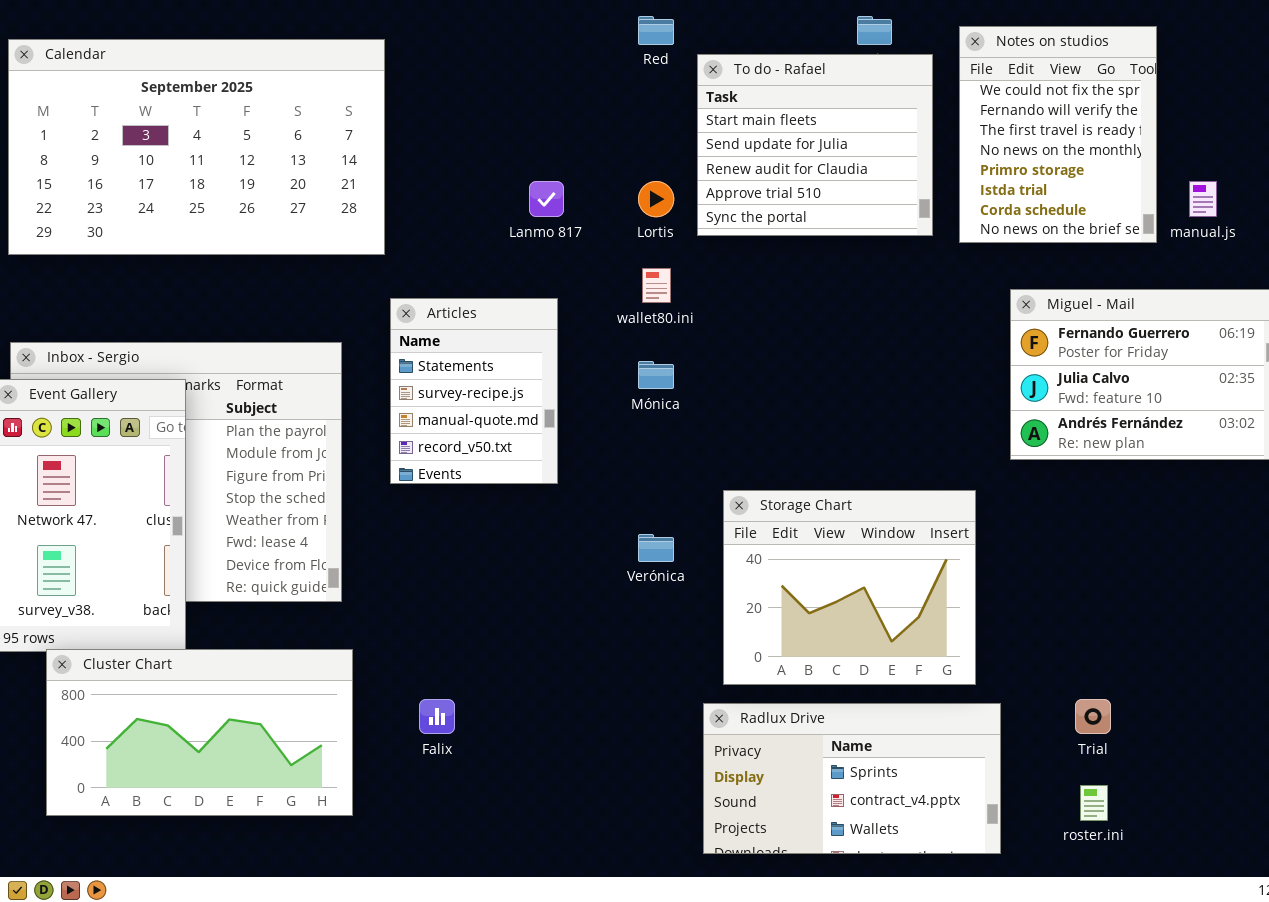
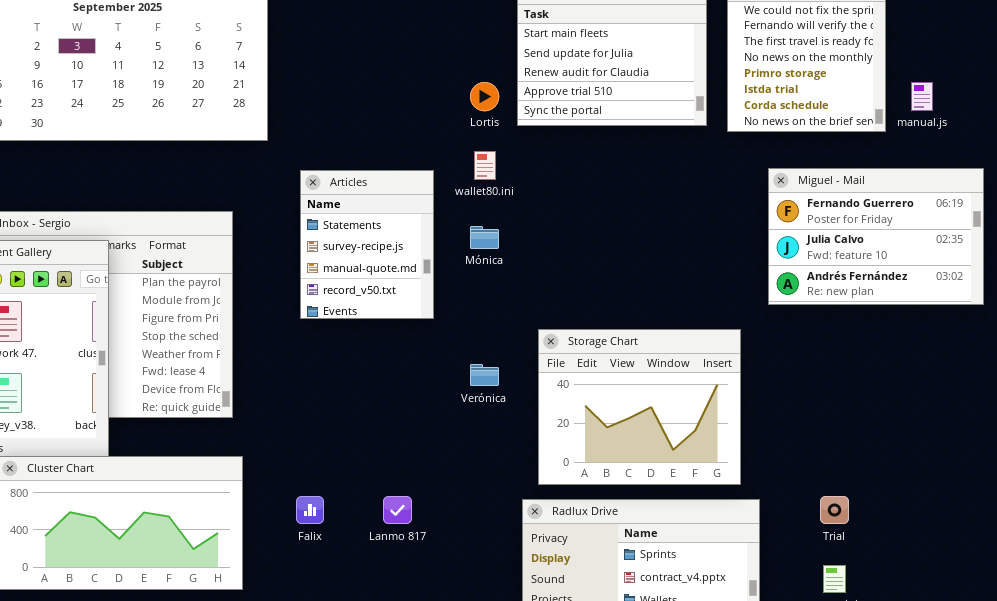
Lanmo 817: [529,181,564,217] -> [383,496,412,524], moved
Articles: [390,298,558,484] -> [300,170,434,319], moved

